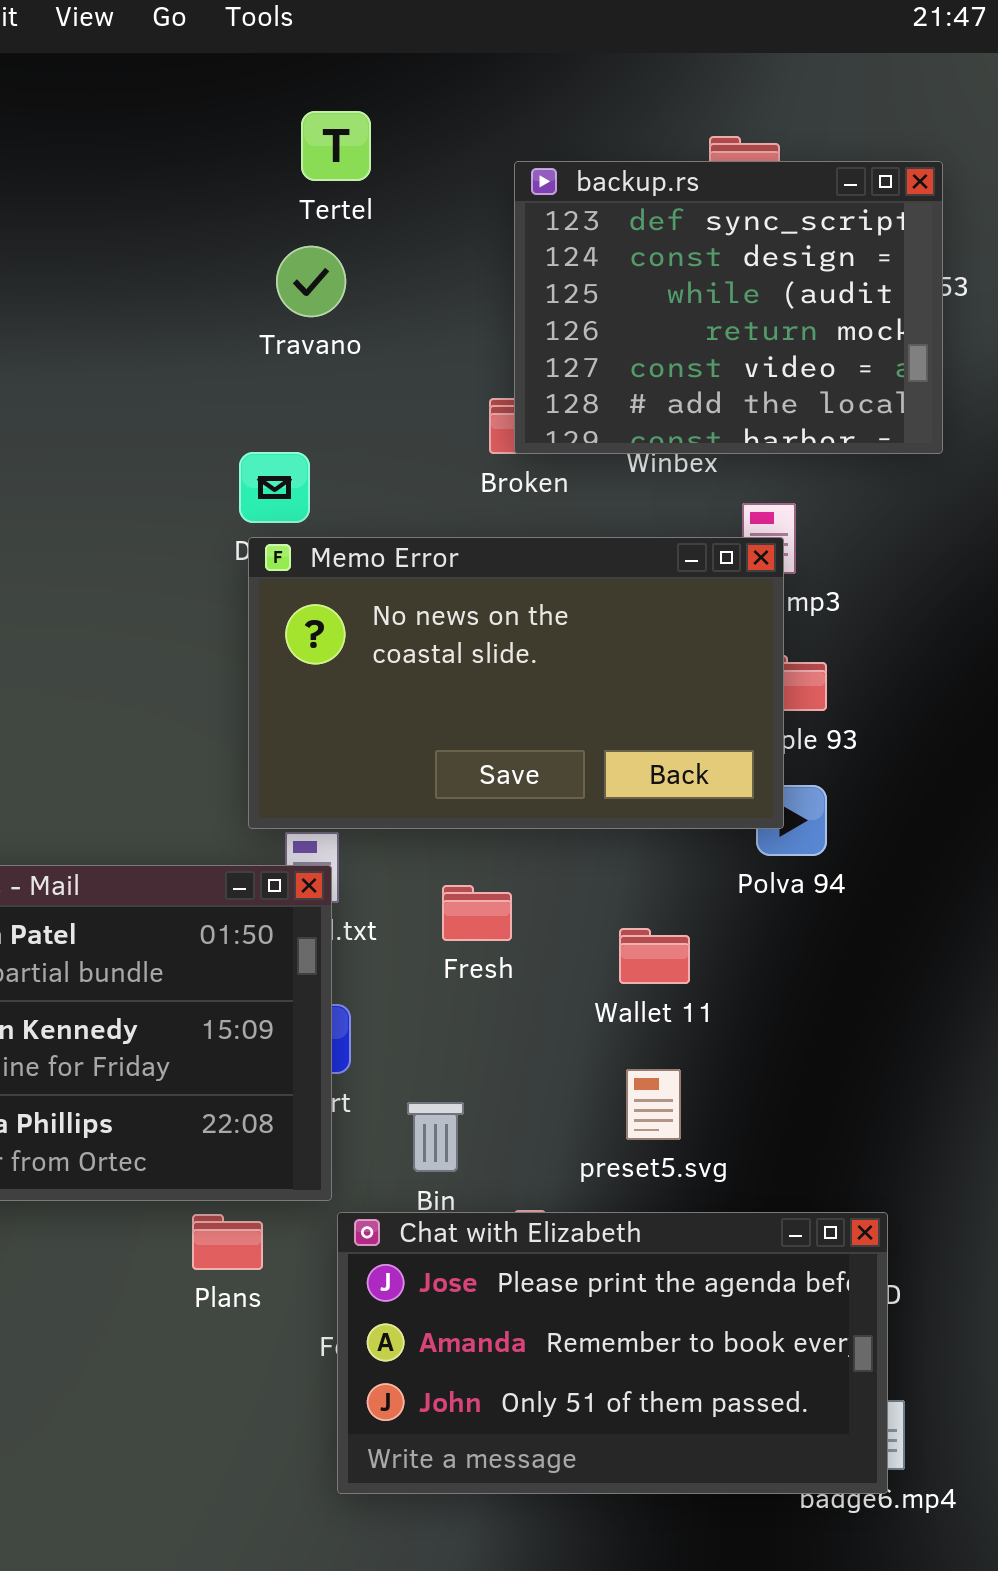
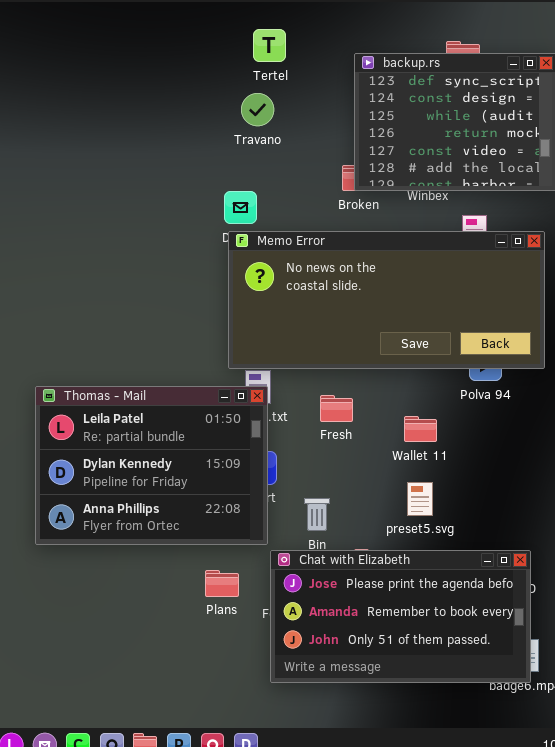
Memo Error: [248,537,784,829] -> [228,231,545,369], resized
Plans: [192,1214,263,1270] -> [205,570,239,597], moved

